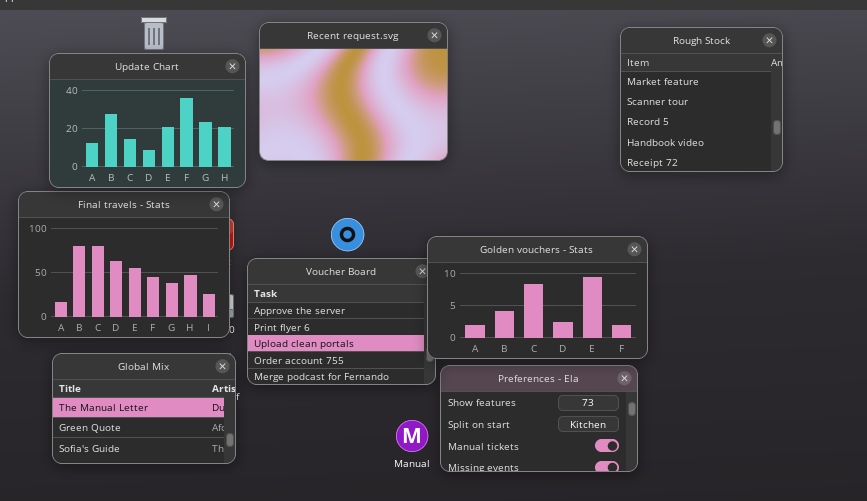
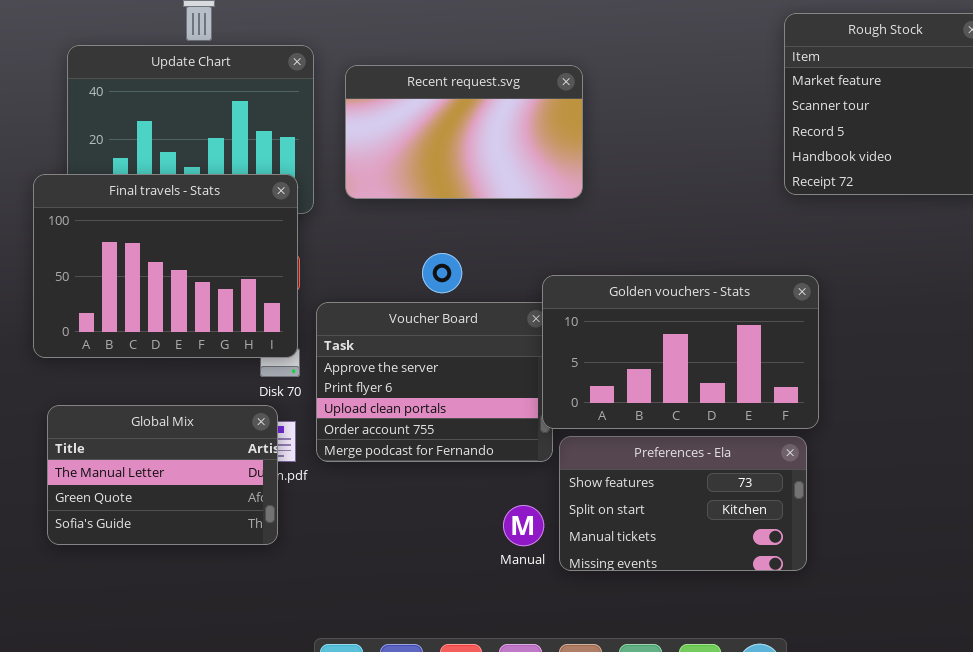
Recent request.svg: [259,22,448,161] -> [345,65,583,199], moved, resized
Final travels - Stats: [18,191,230,338] -> [33,174,298,358], moved
Global Mix: [52,353,236,464] -> [47,405,278,545], moved

